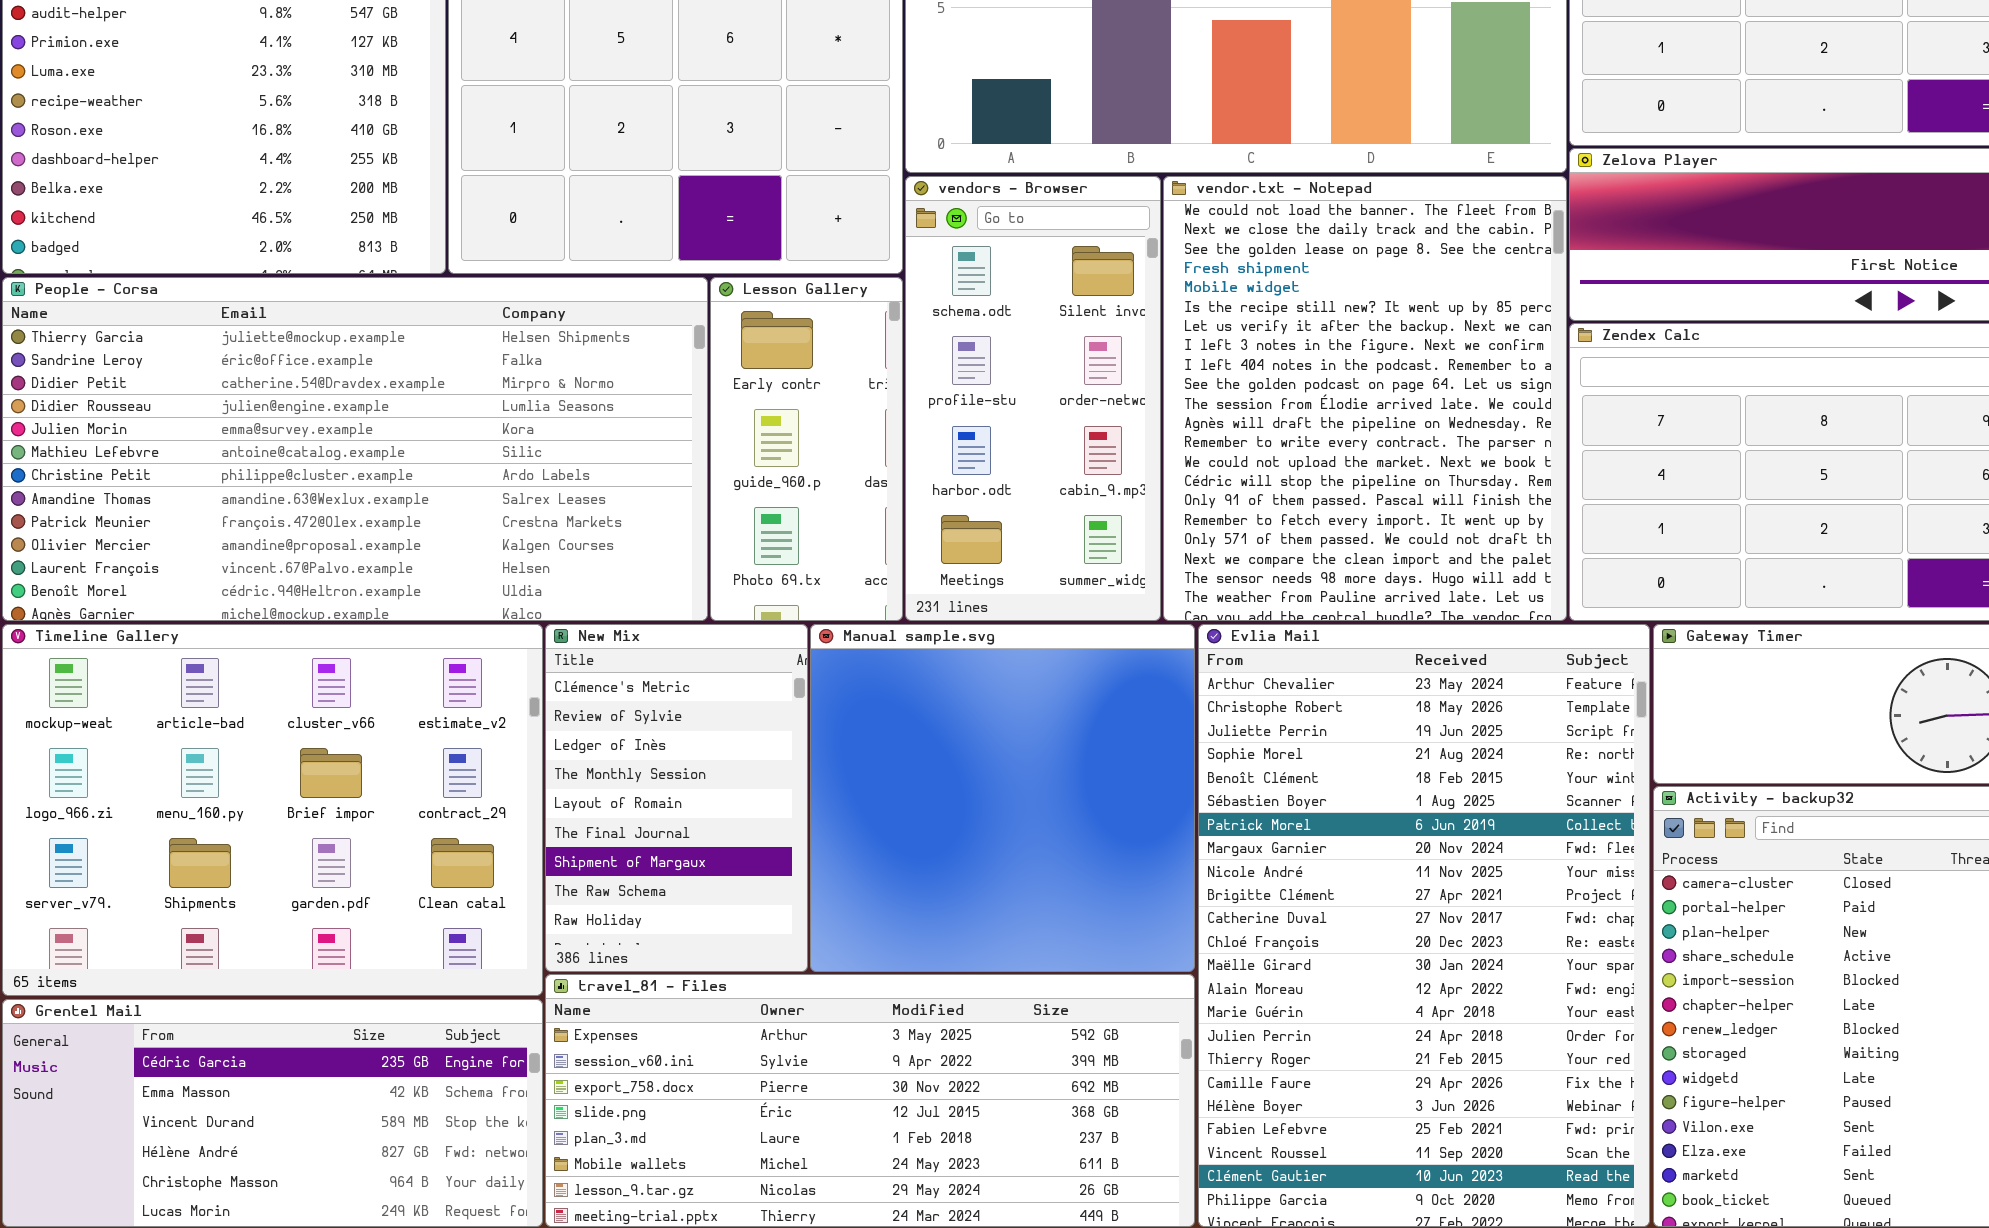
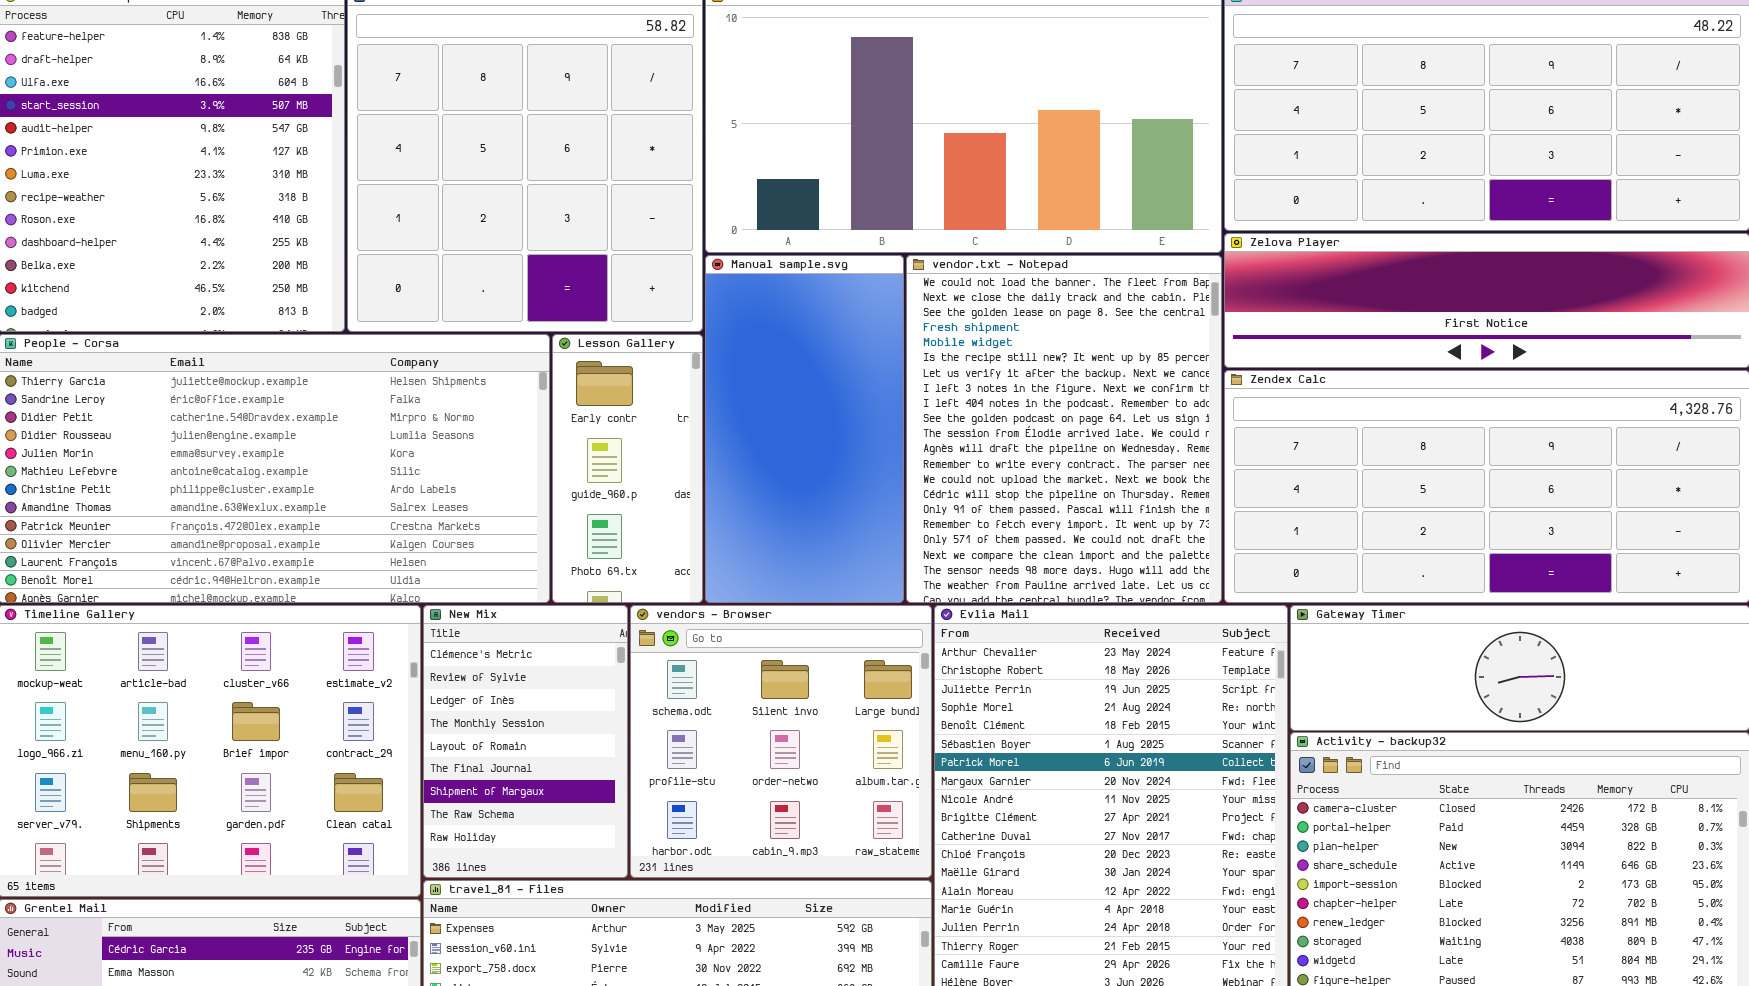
vendors - Browser: [905,176,1161,621] -> [630,605,932,878], moved, resized
Manual sample.svg: [810,624,1195,972] -> [705,255,904,603], moved, resized

